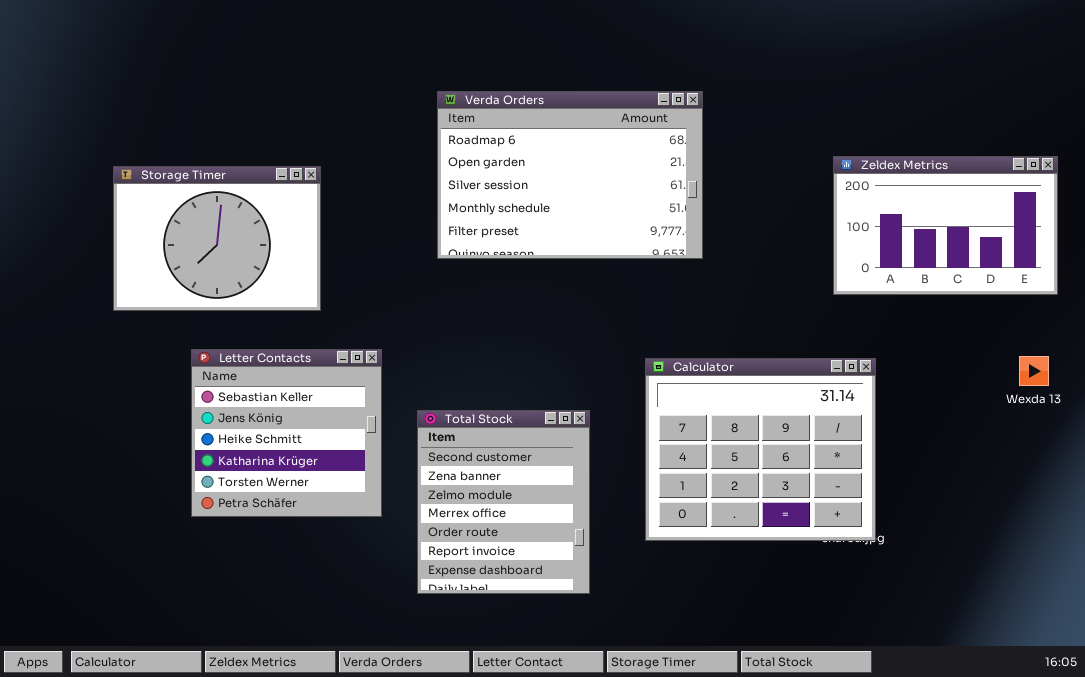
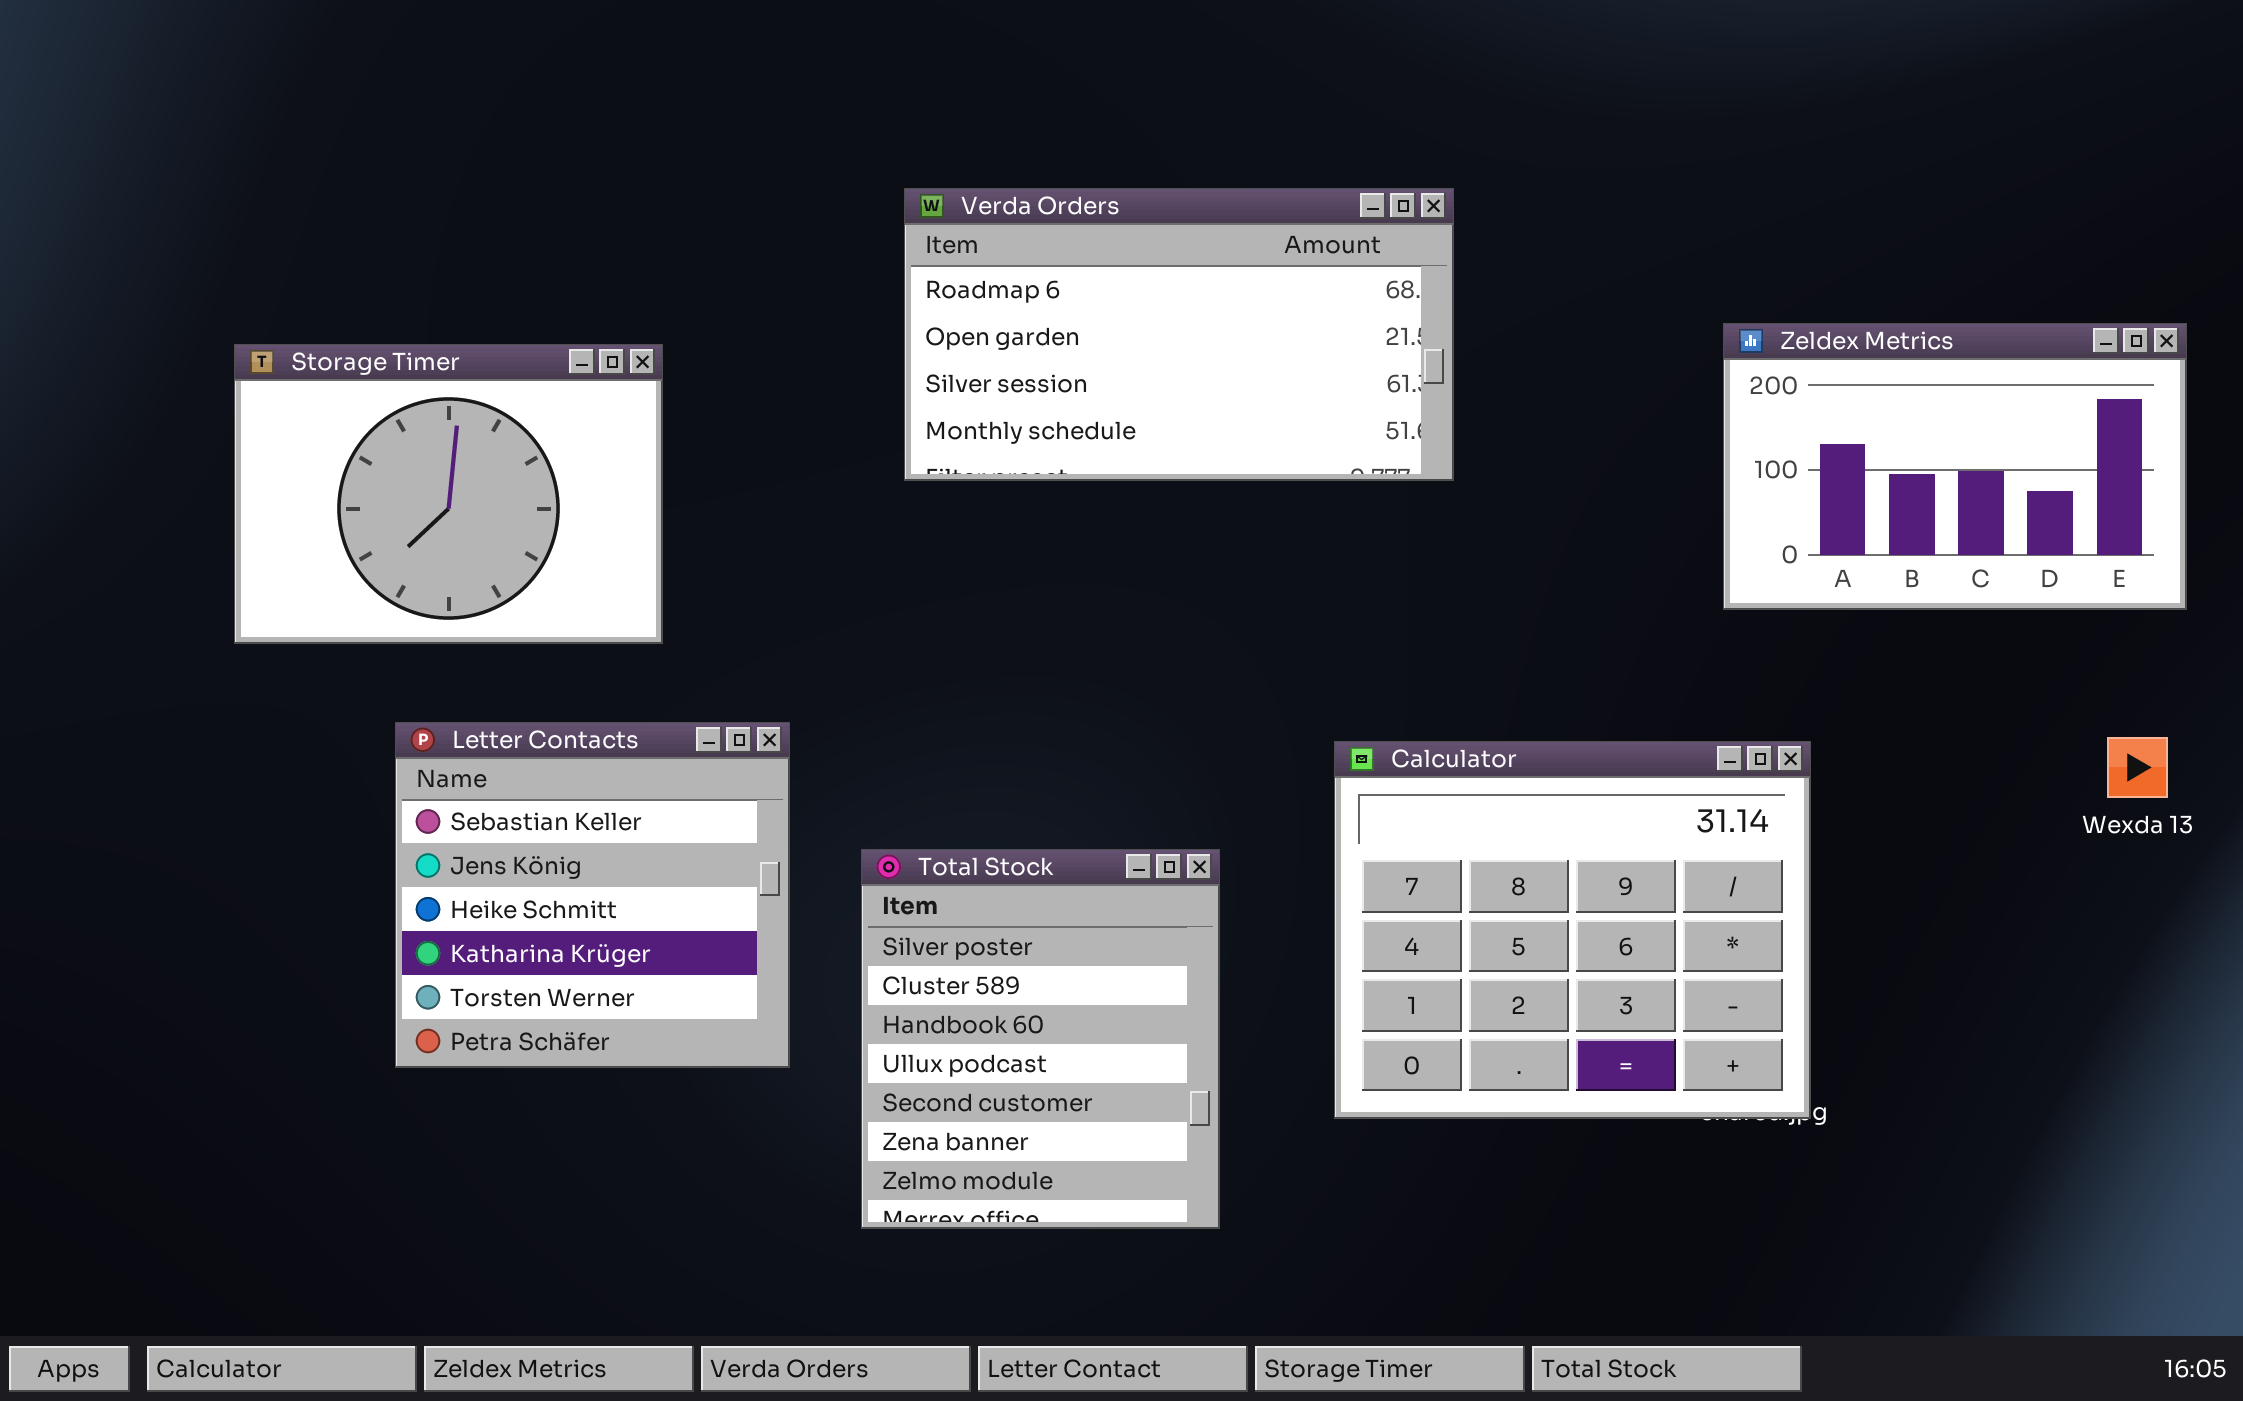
Verda Orders: [437,91,703,259] -> [904,188,1454,481], resized
Total Stock: [417,410,590,594] -> [861,849,1220,1229], scrolled up 4 rows

